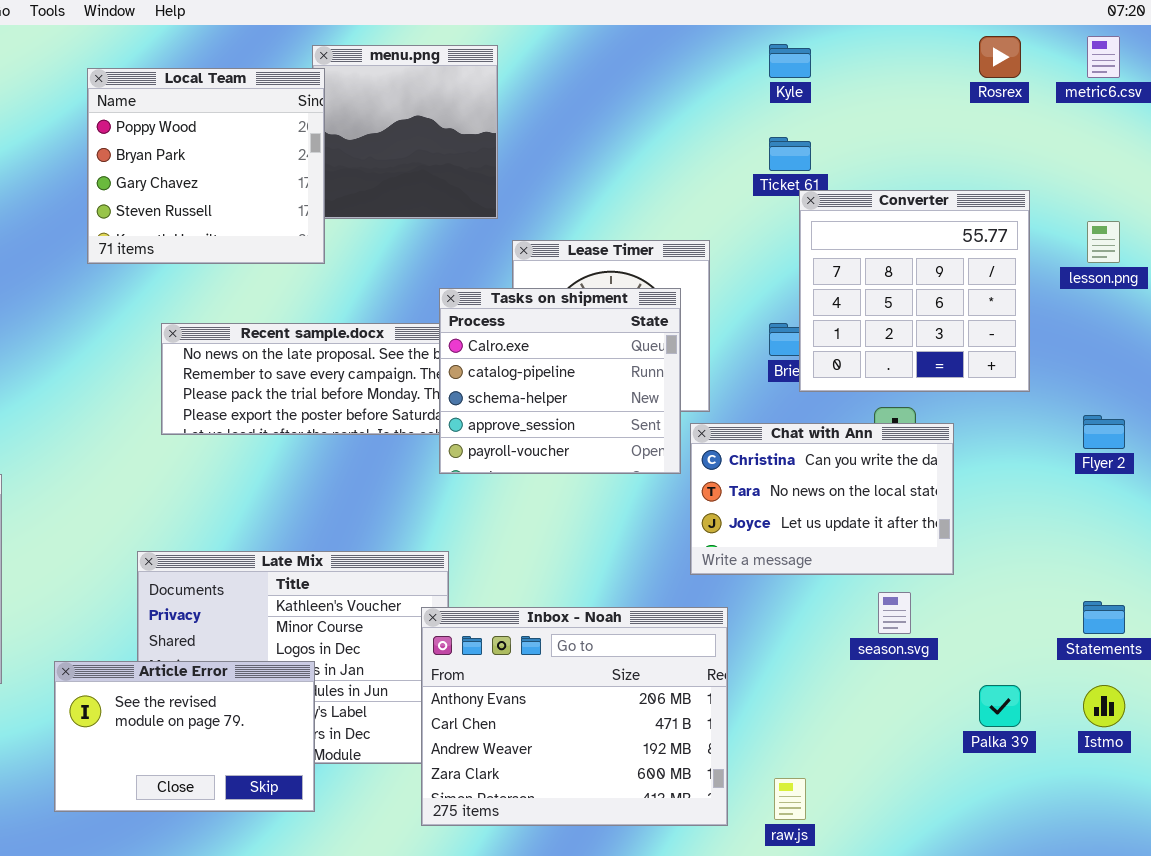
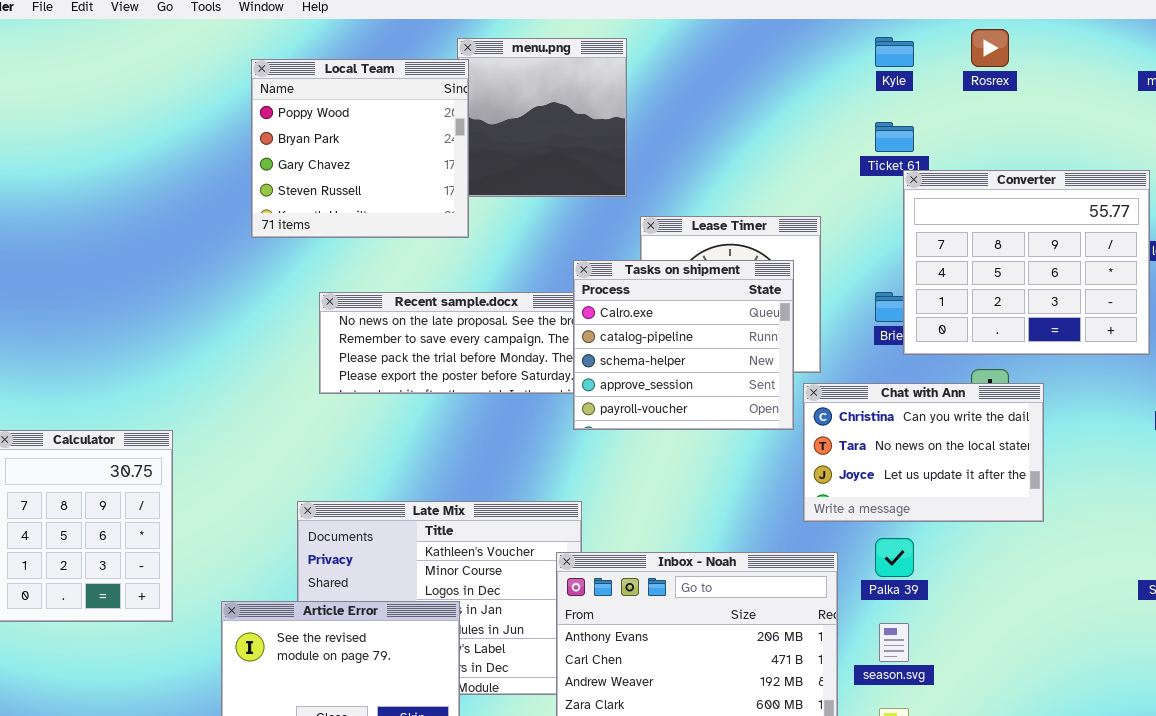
Rosrex: [979,36,1021,78] -> [971,29,1009,67], moved
Converter: [799,190,1030,392] -> [903,170,1150,355], resized
season.svg: [878,592,911,634] -> [879,623,909,662], moved
Palka 39: [979,685,1021,727] -> [875,538,914,577], moved

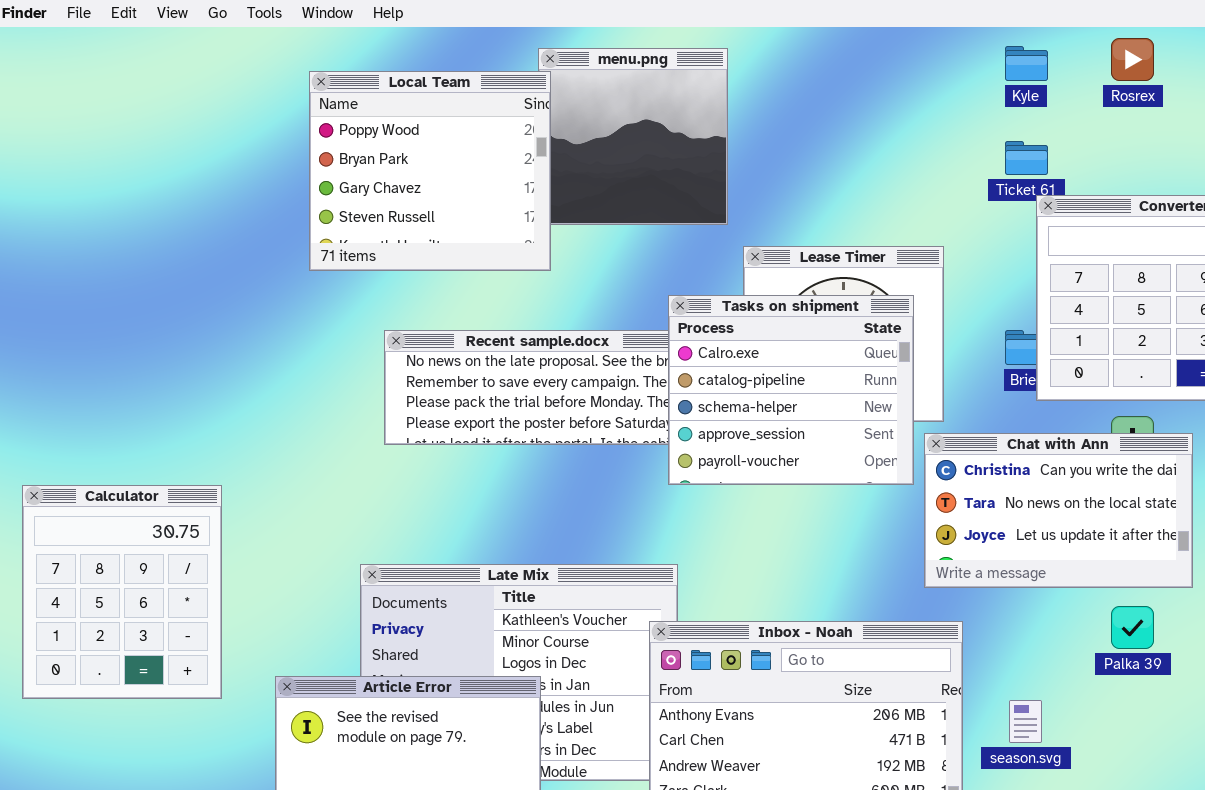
Palka 39: [875,538,914,577] -> [1111,606,1154,649], moved

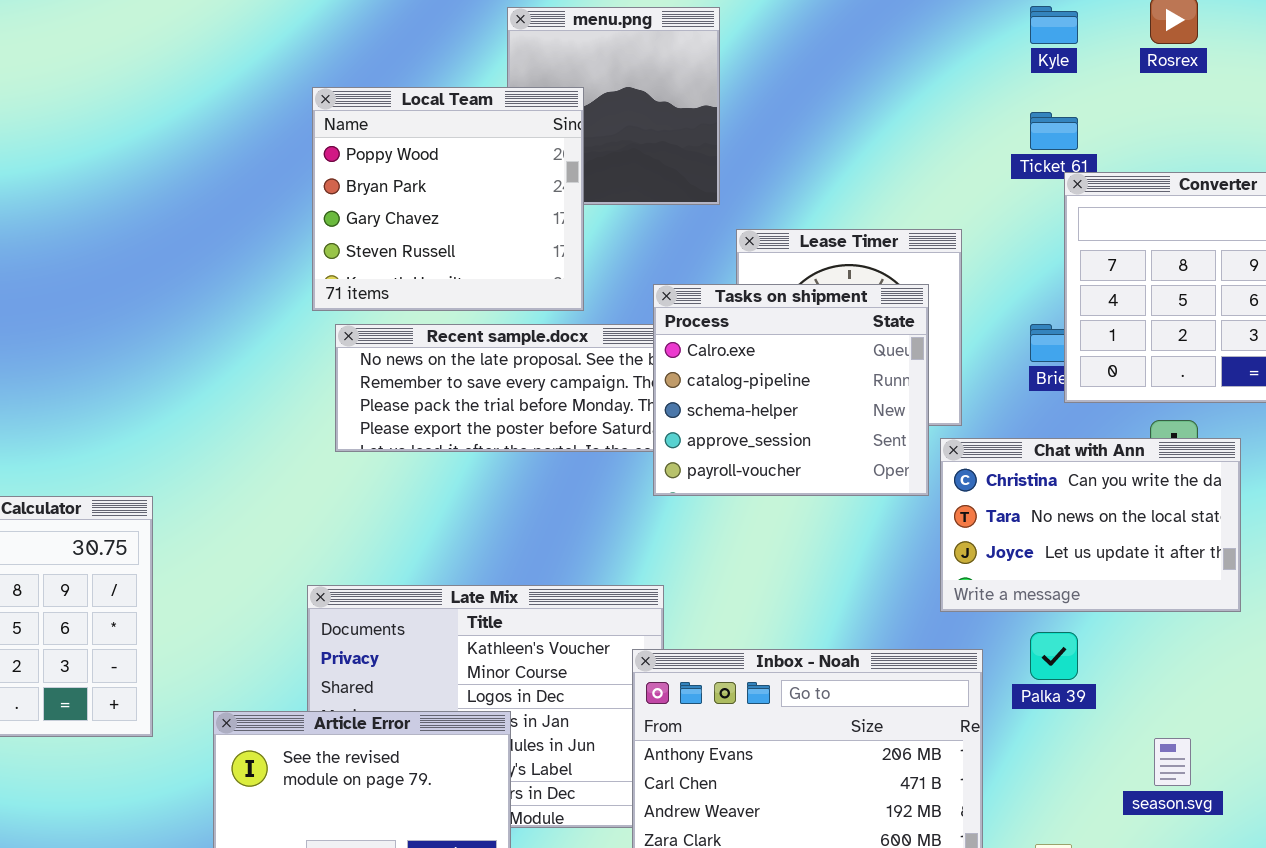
Local Team: [309,71,551,271] -> [312,87,584,311], moved
Palka 39: [1111,606,1154,649] -> [1030,632,1078,680], moved
season.svg: [1009,700,1042,743] -> [1154,738,1191,786], moved

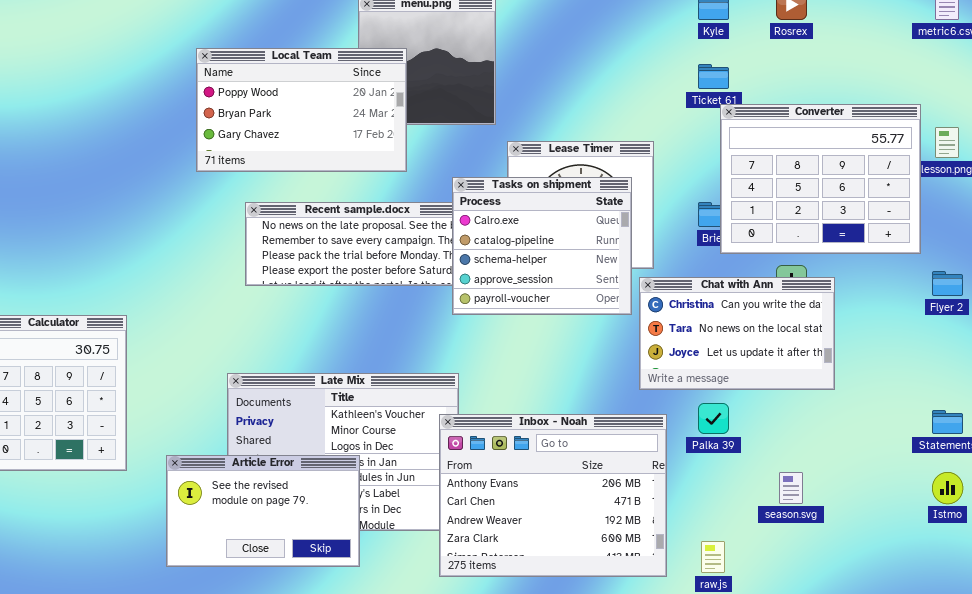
Local Team: [312,87,584,311] -> [196,48,407,172], resized

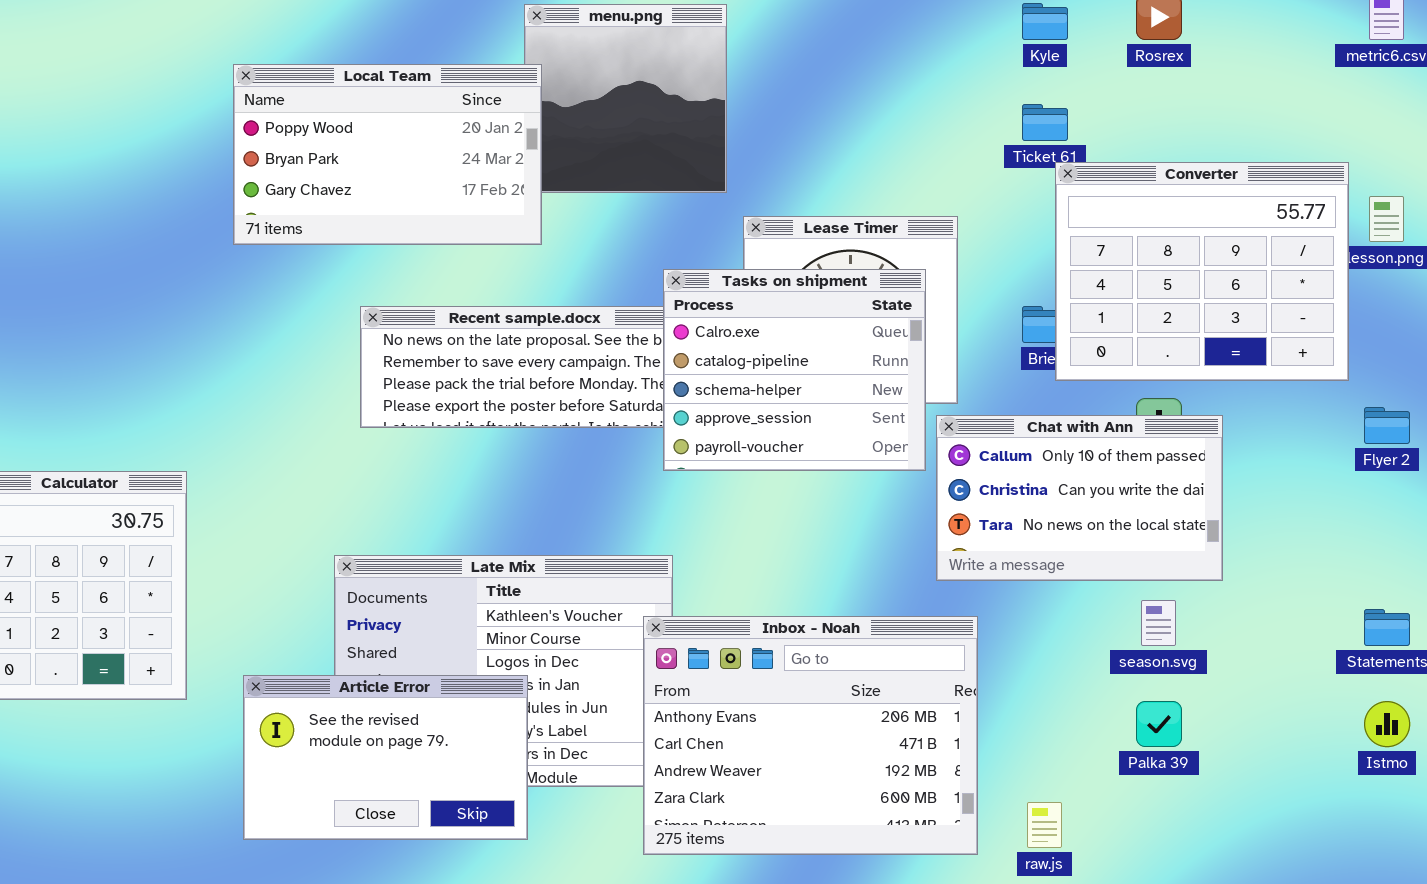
Local Team: [196,48,407,172] -> [233,64,542,245], moved
Chat with Ann: [639,277,835,390] -> [936,415,1223,581], scrolled up 1 row
Palka 39: [698,403,729,434] -> [1136,701,1182,747], moved
season.svg: [779,472,803,504] -> [1141,600,1176,646], moved

